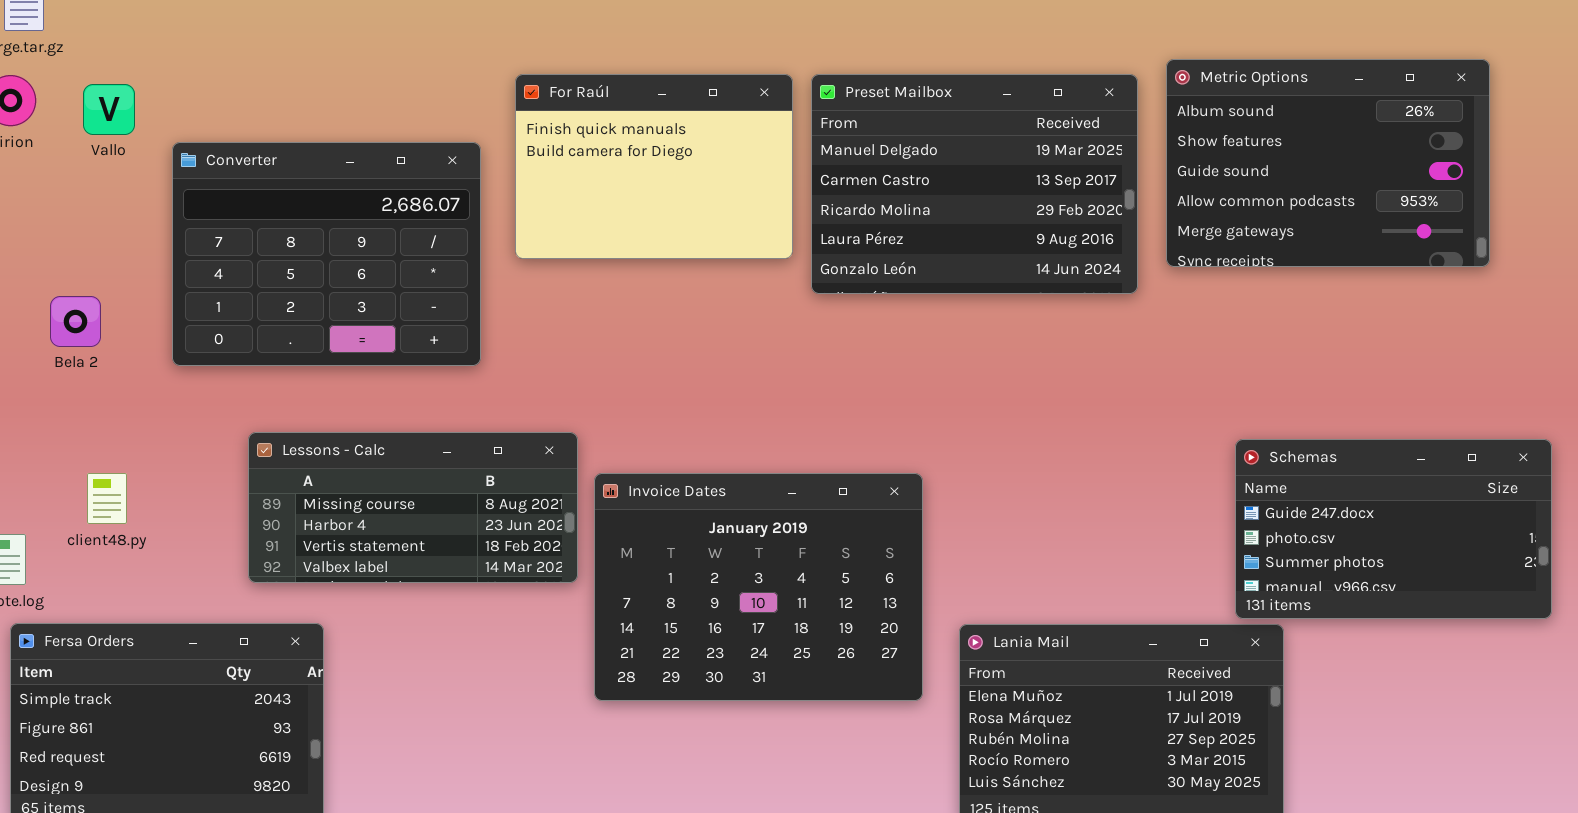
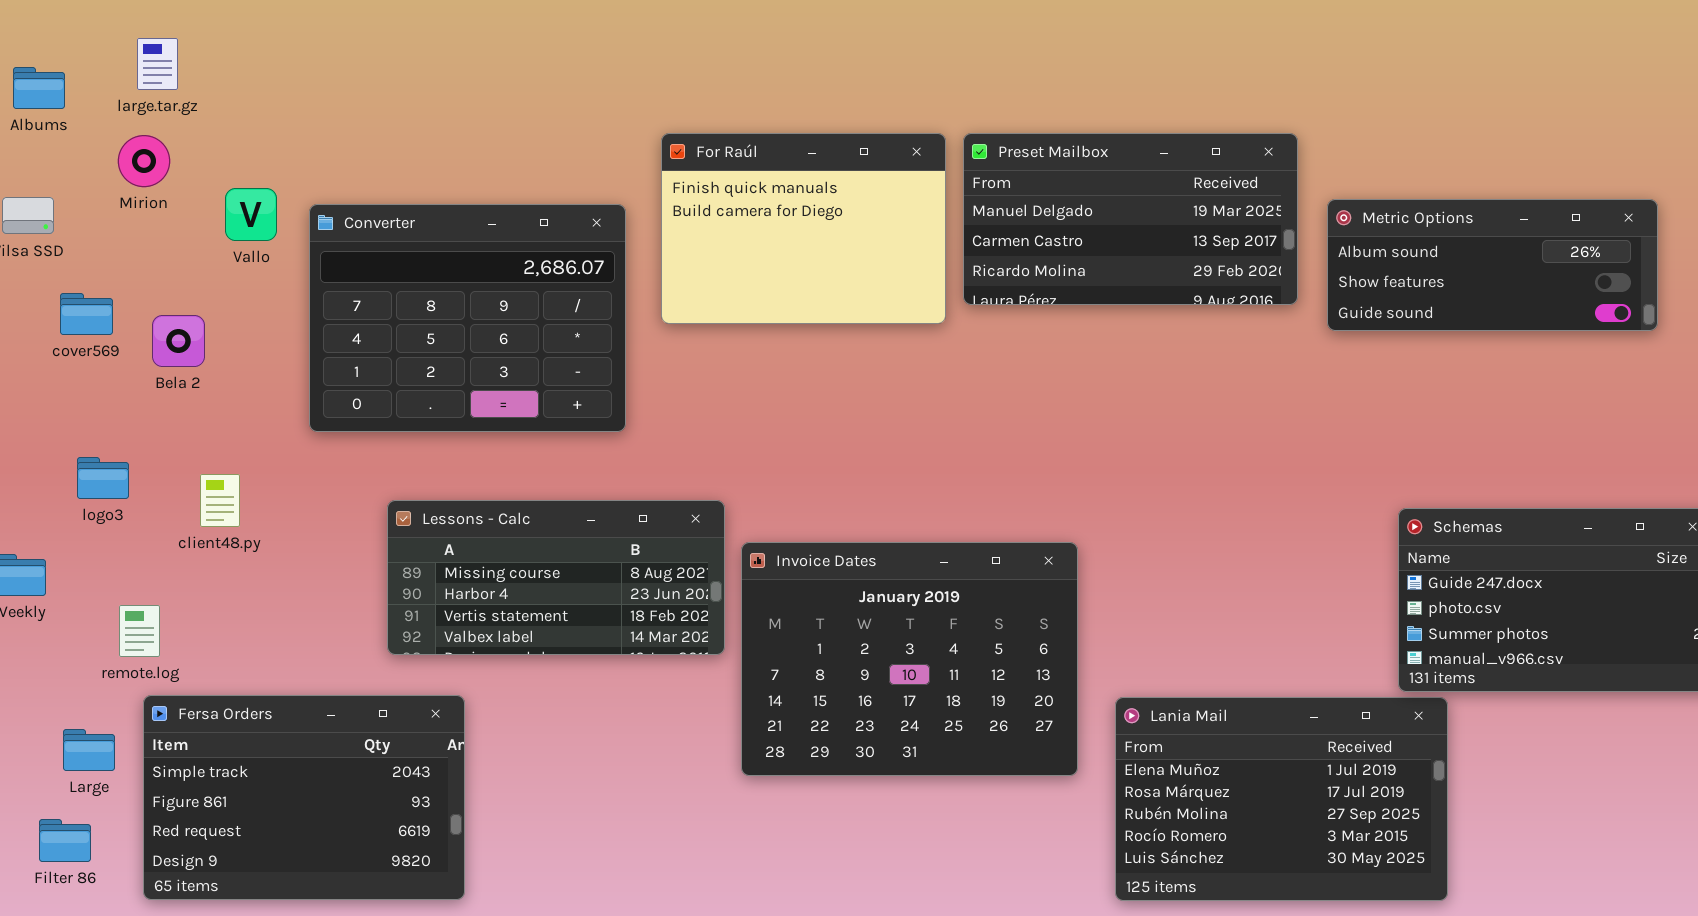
Metric Options: [1166,59,1490,267] -> [1327,199,1658,331], resized
Preset Mailbox: [811,74,1138,294] -> [963,133,1298,305], resized
Vallo: [83,84,135,135] -> [225,188,277,241], moved
Bela 2: [50,296,101,347] -> [152,315,205,367], moved
client48.py: [87,473,127,524] -> [200,474,240,527], moved

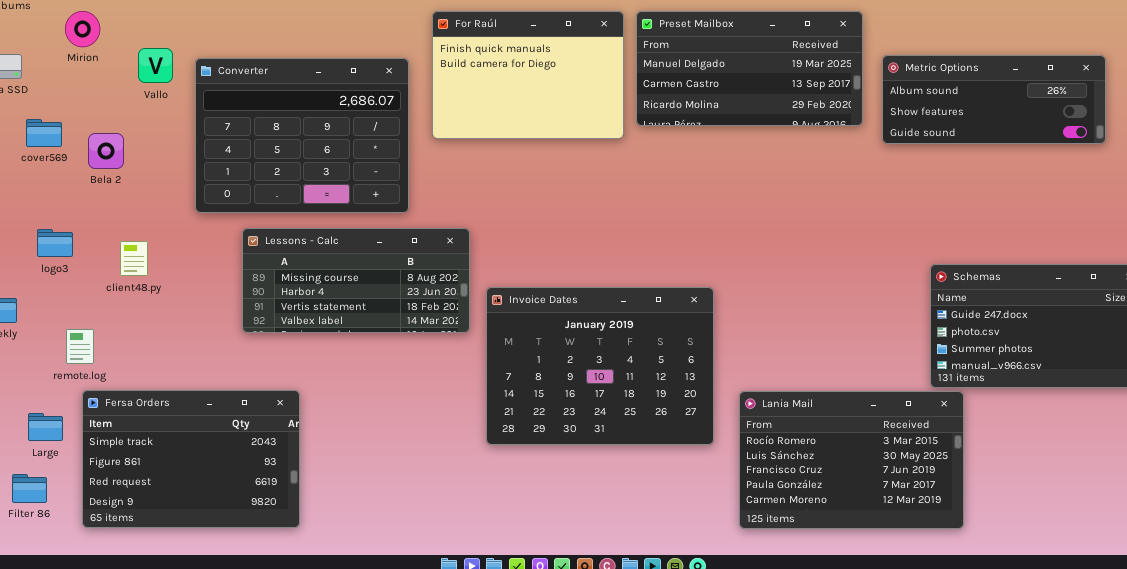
Lessons - Calc: [387,500,725,655] -> [242,228,470,333], moved
Lania Mail: [1115,697,1448,901] -> [739,391,964,529], scrolled down 3 rows

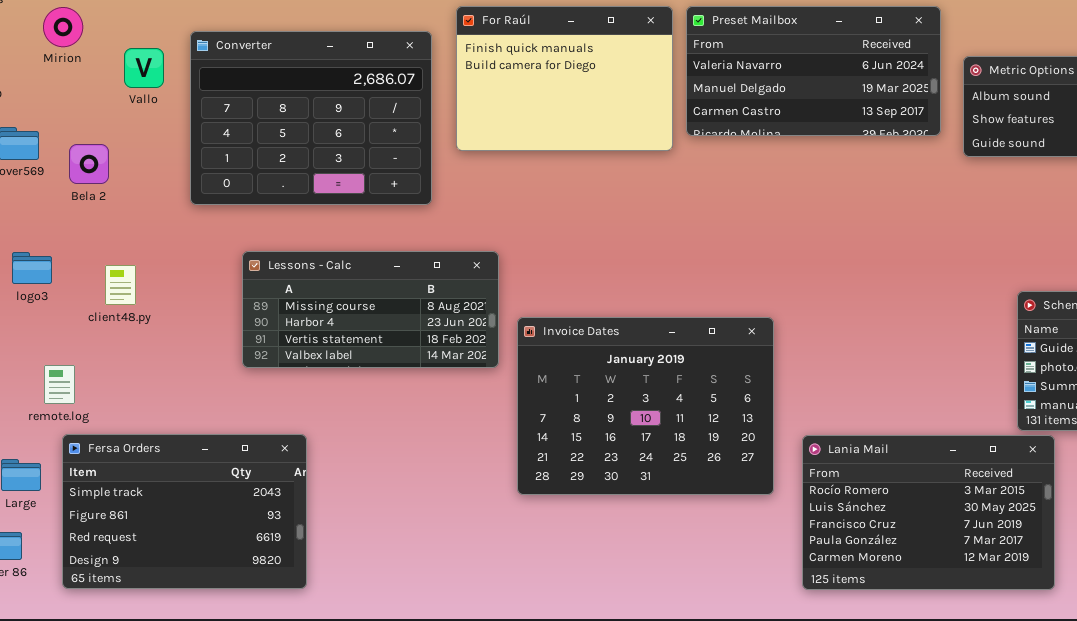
Preset Mailbox: [636,11,863,126] -> [686,6,941,136], scrolled up 1 row
Converter: [195,58,409,213] -> [190,31,432,205], moved

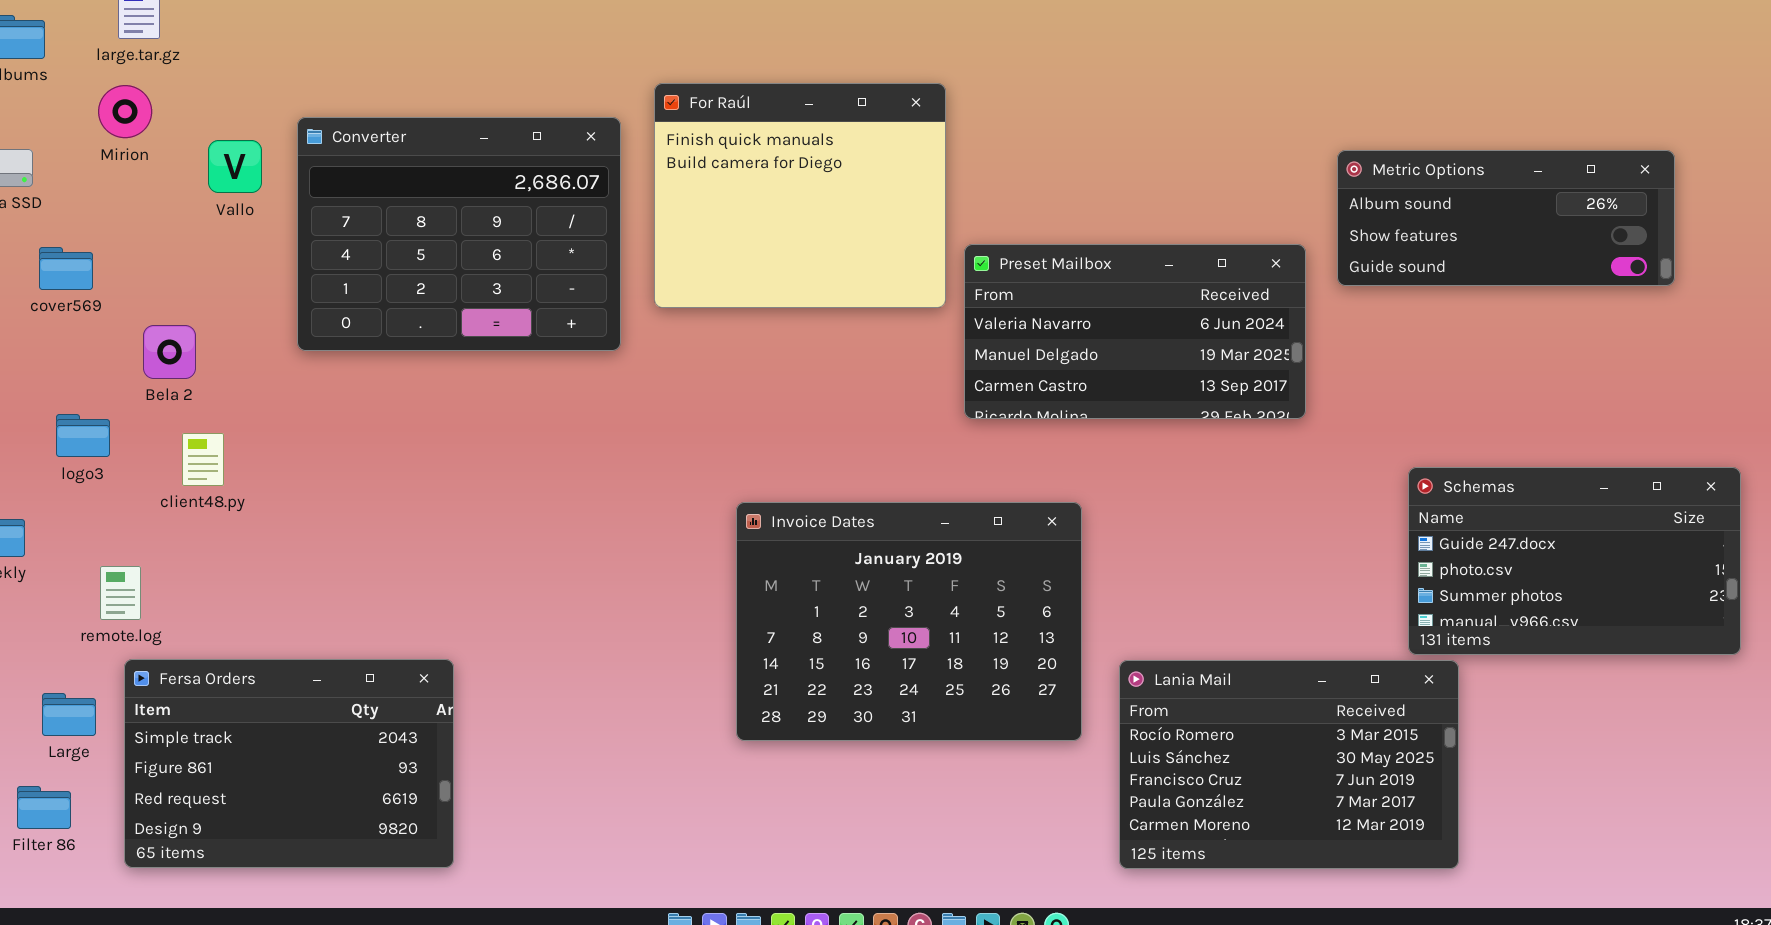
For Raúl: [456,6,673,151] -> [654,83,946,308], resized
Preset Mailbox: [686,6,941,136] -> [964,244,1306,419], moved
Bela 2: [69,144,109,184] -> [143,325,196,379], moved
Lessons - Calc: [242,251,499,368] -> none, closed

